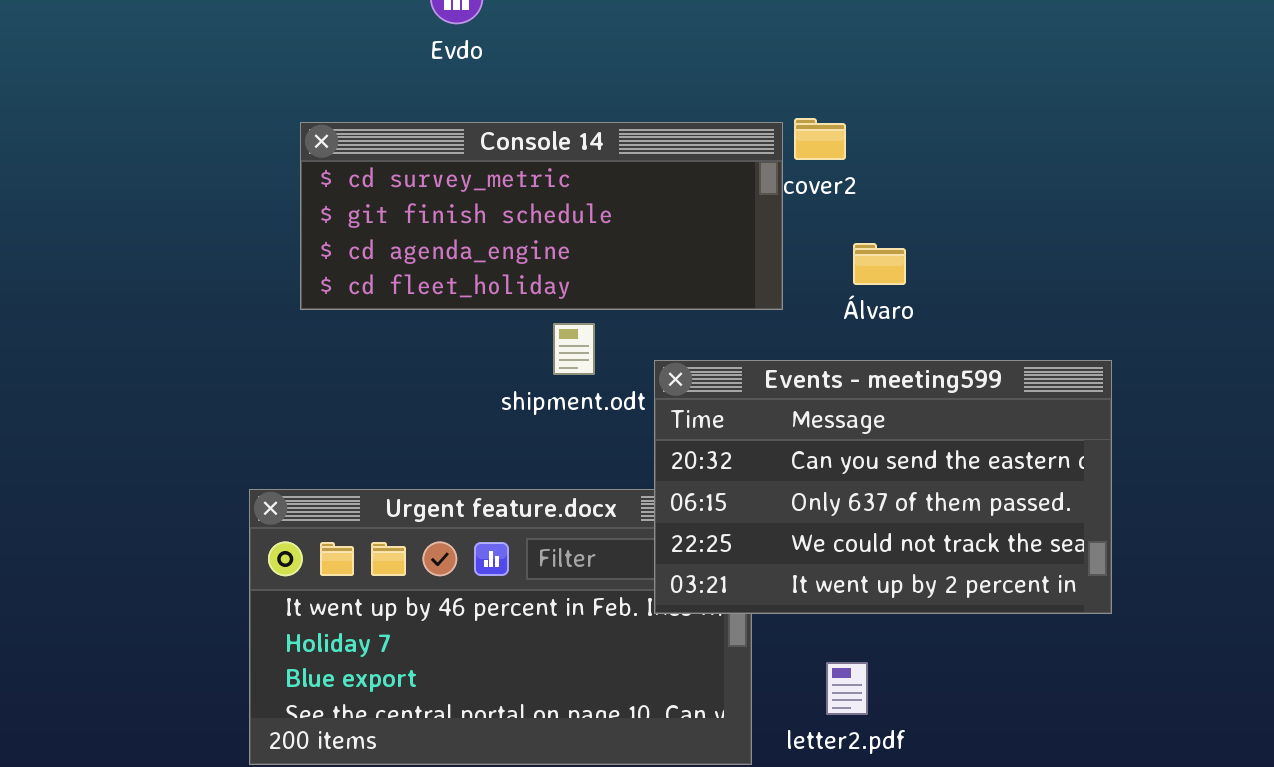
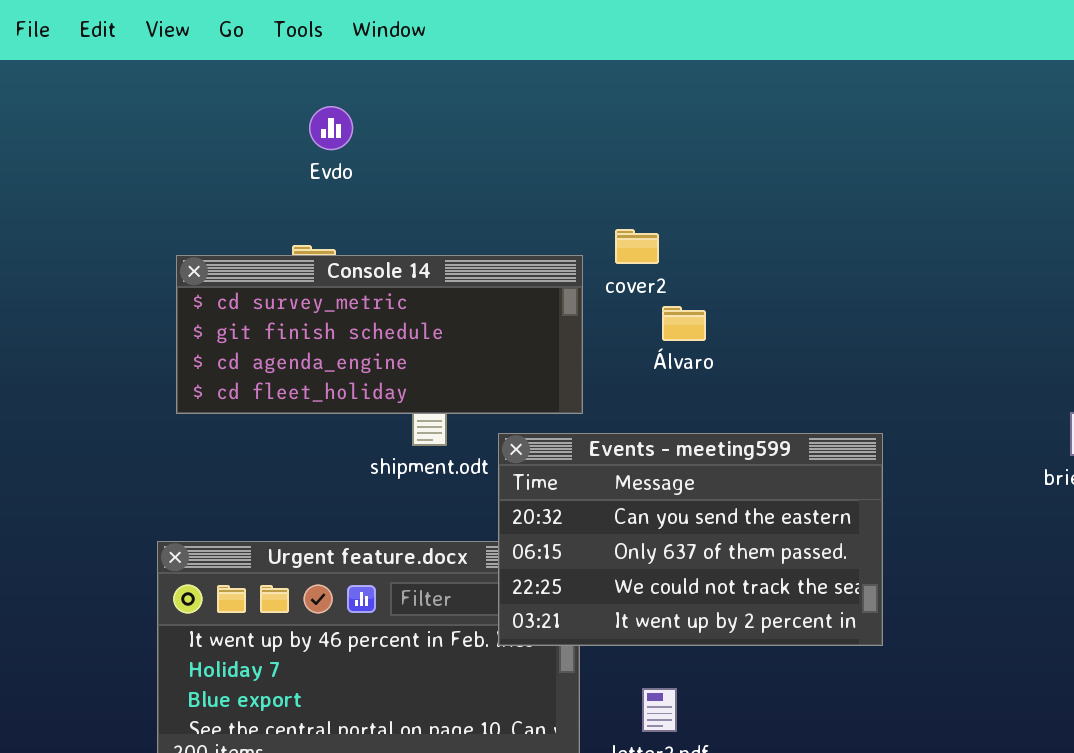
Console 14: [300,122,783,310] -> [176,255,583,414], moved
Álvaro: [853,243,906,285] -> [662,306,706,341], moved

